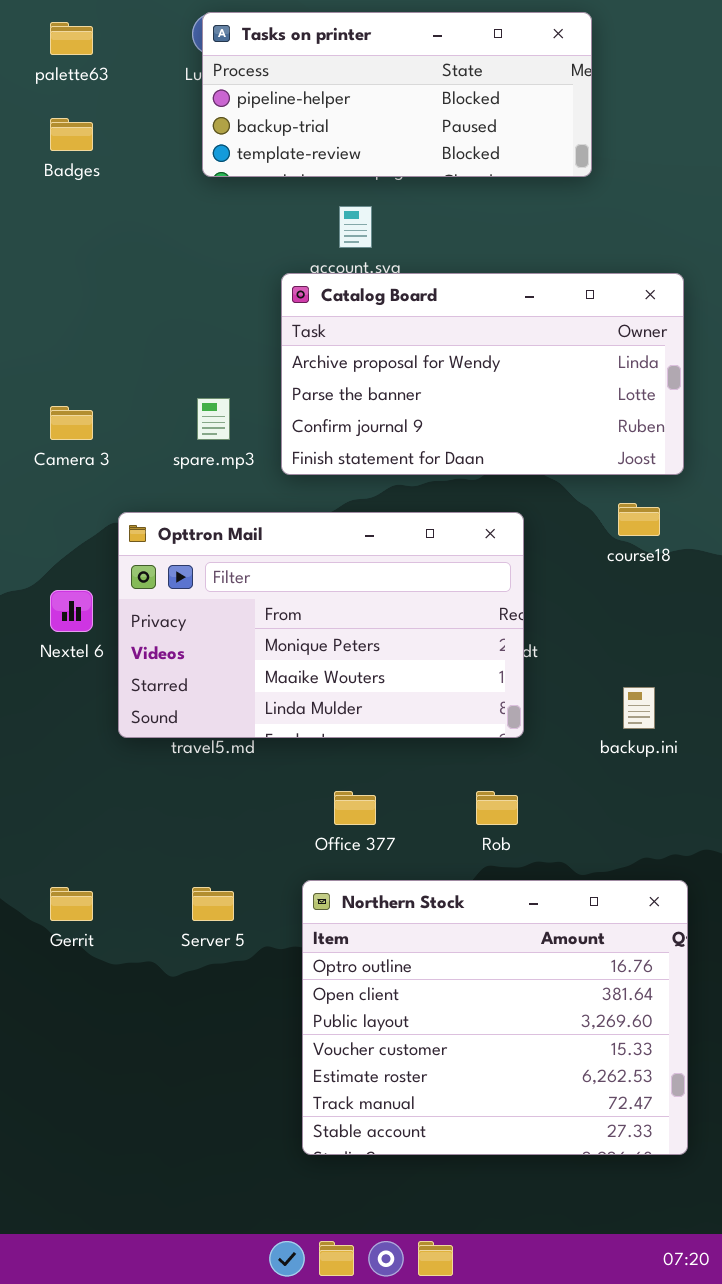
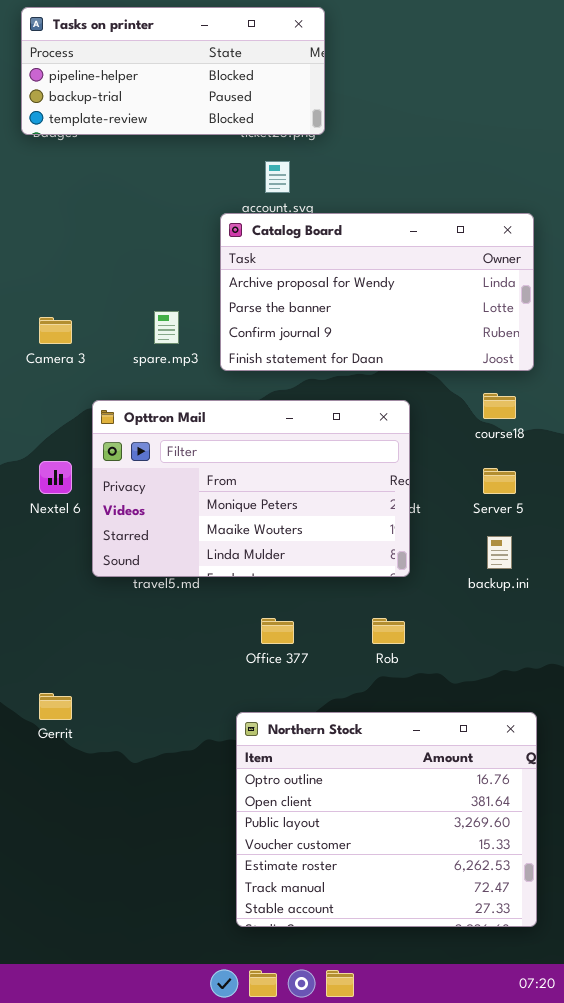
Tasks on printer: [202,12,592,177] -> [21,7,325,135], moved
Northern Stock: [302,880,688,1155] -> [236,712,537,927], moved
Server 5: [192,887,234,921] -> [483,468,516,494], moved

